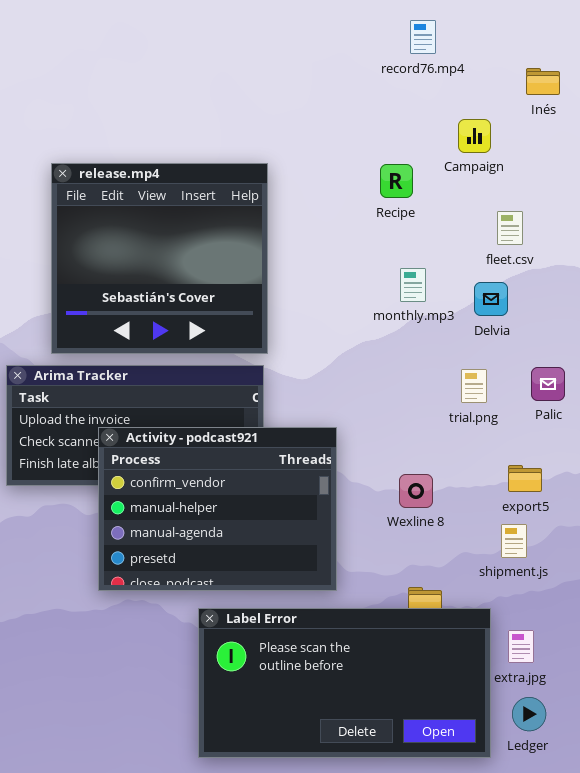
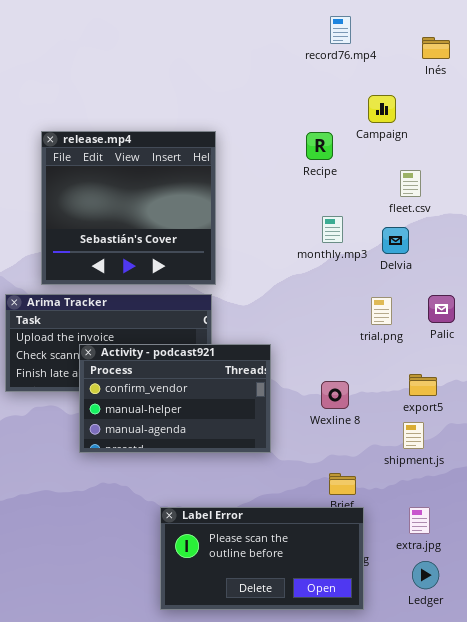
Inés: [526,68,560,95] -> [422,37,450,59], moved
Activity - podcast921: [98,427,337,591] -> [79,344,271,453], resized
Label Error: [198,608,491,758] -> [160,507,364,610], resized

